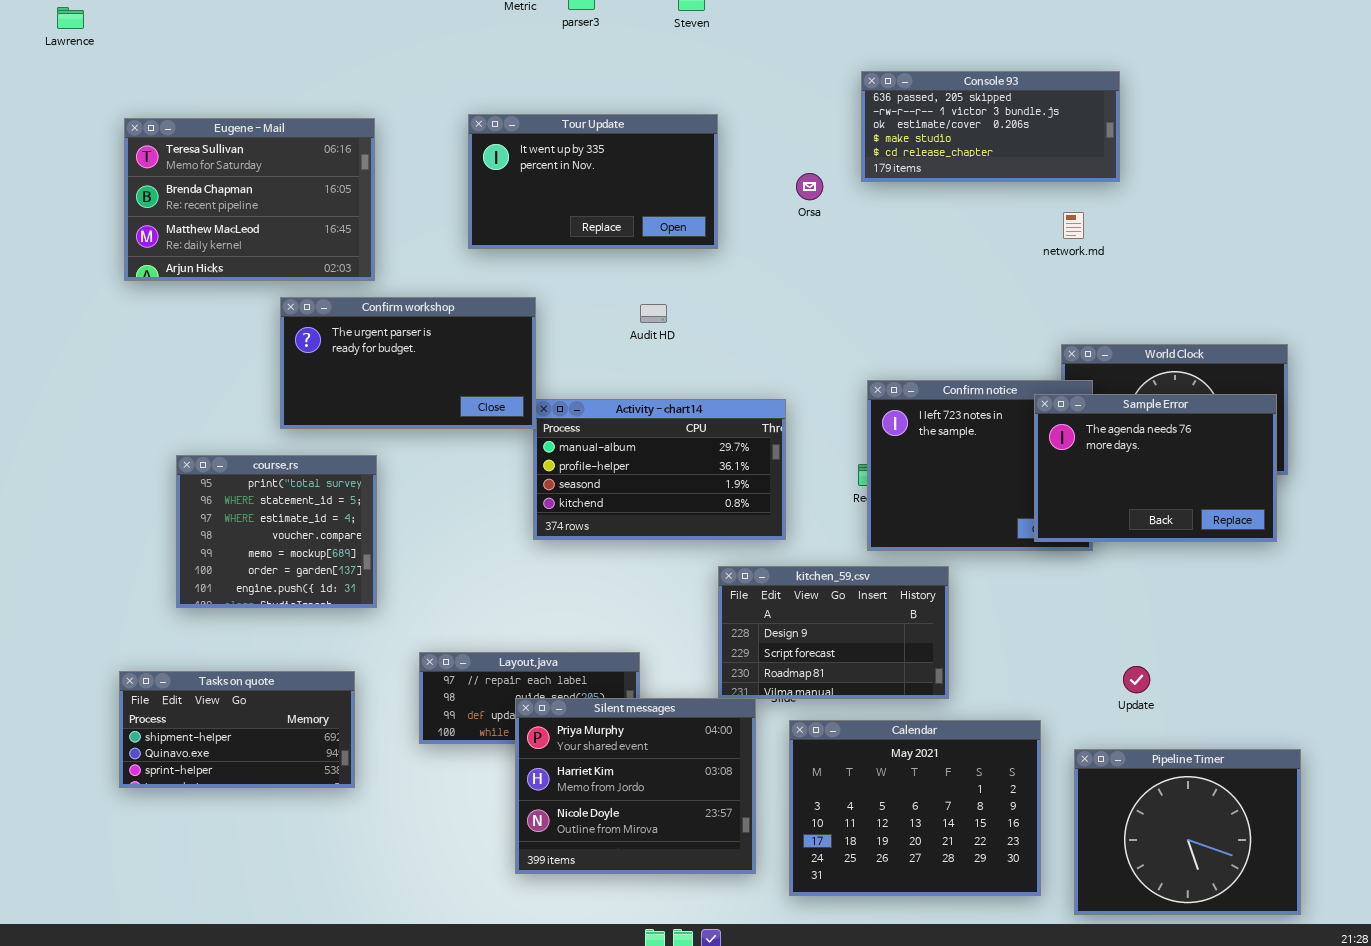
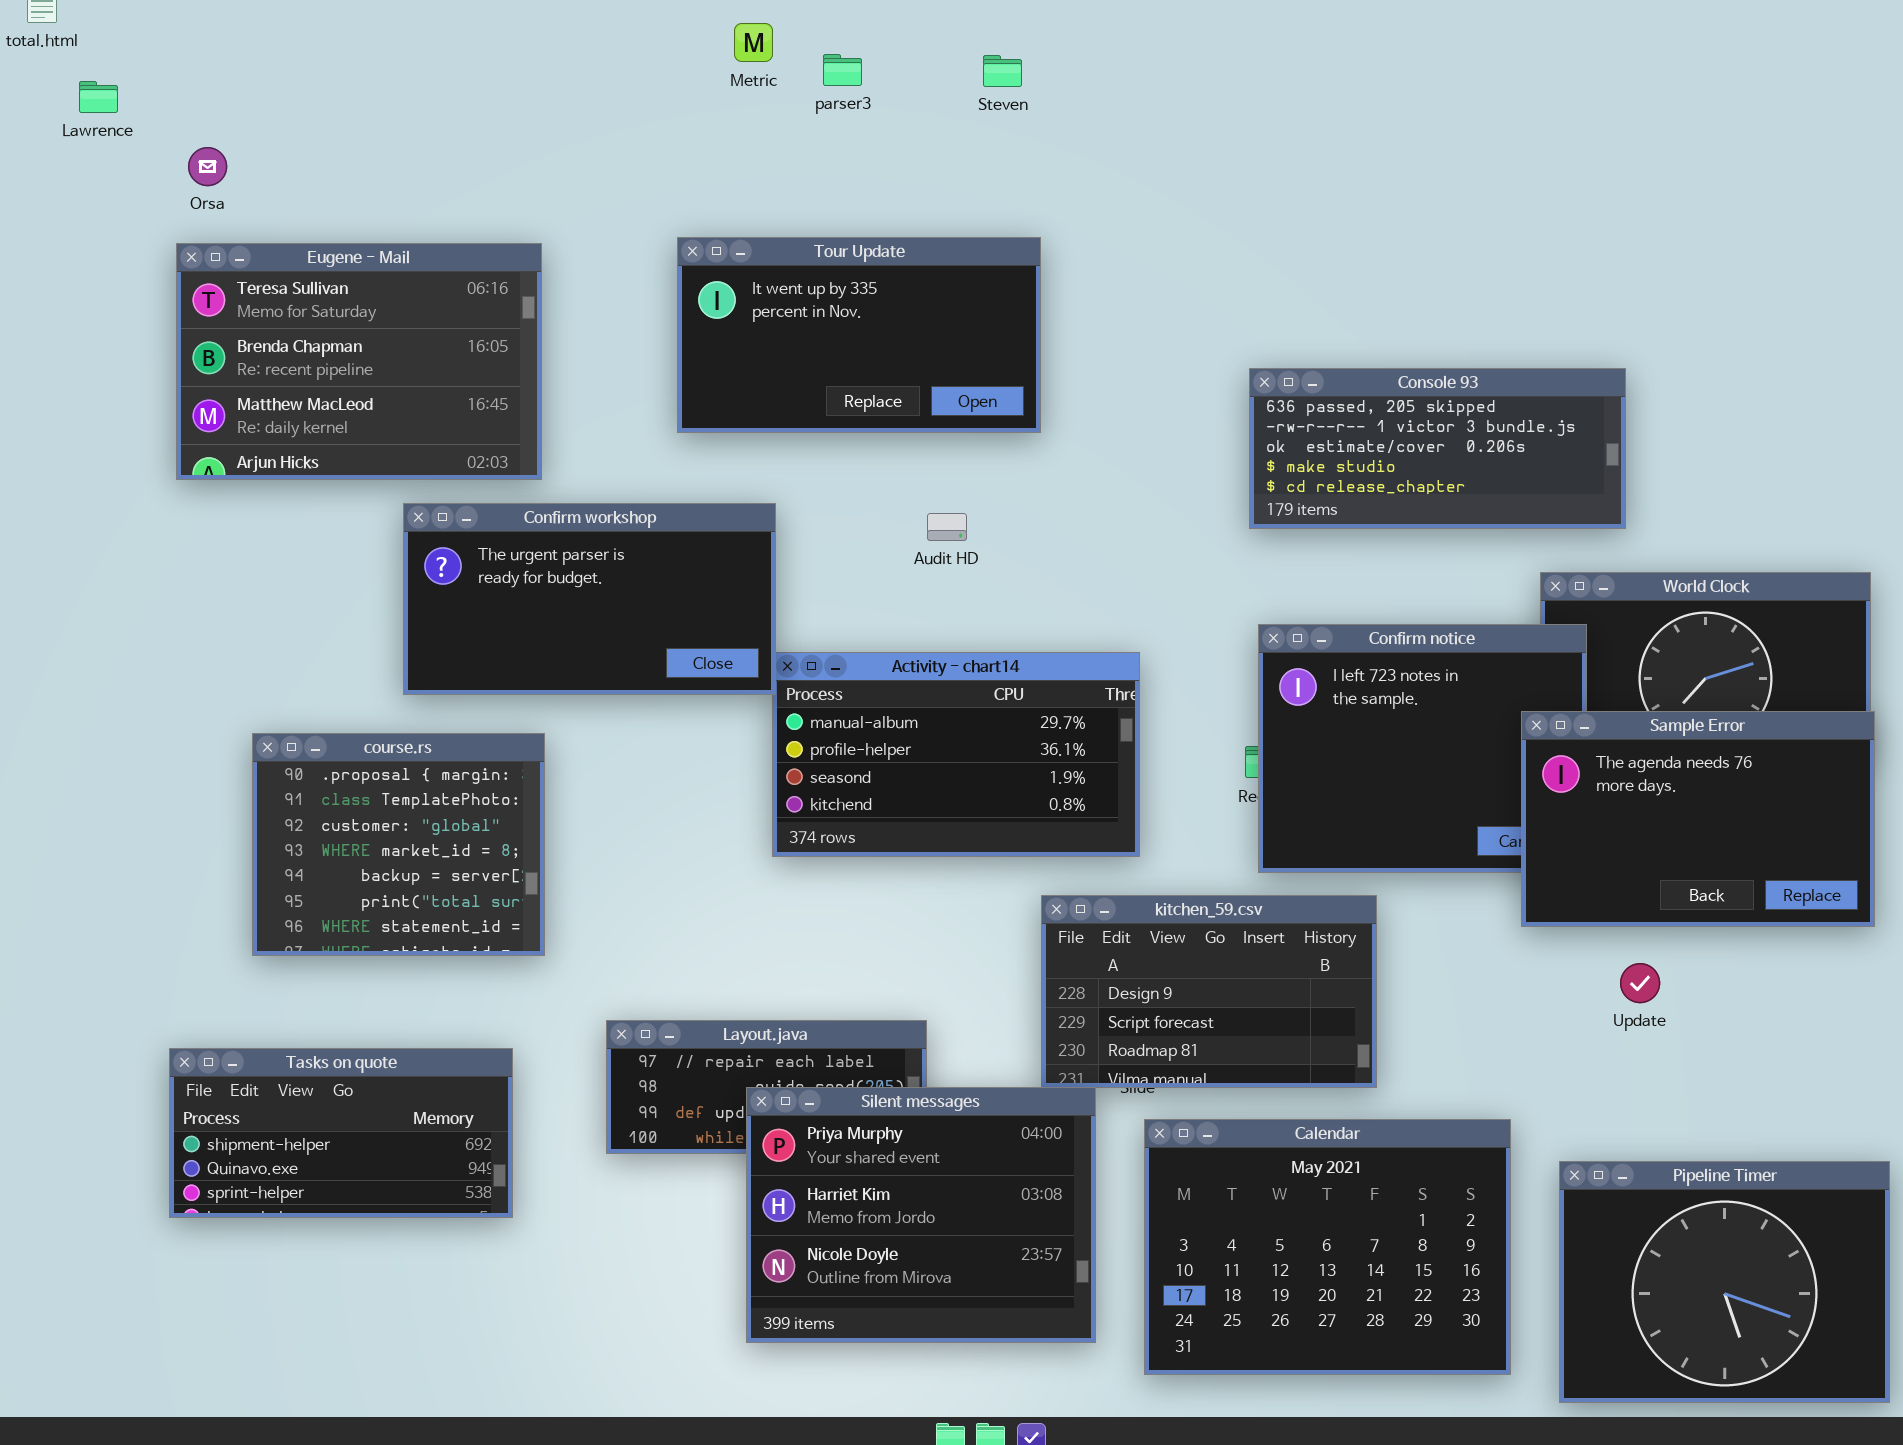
Console 93: [861,71,1120,182] -> [1249,368,1626,529], moved
Orsa: [796,173,823,200] -> [188,147,227,186], moved
Sample Error: [1034,394,1277,542] -> [1521,711,1875,927], moved
course.rs: [176,455,377,608] -> [252,733,545,956], scrolled up 5 rows
Update: [1123,666,1150,693] -> [1620,963,1660,1003], moved

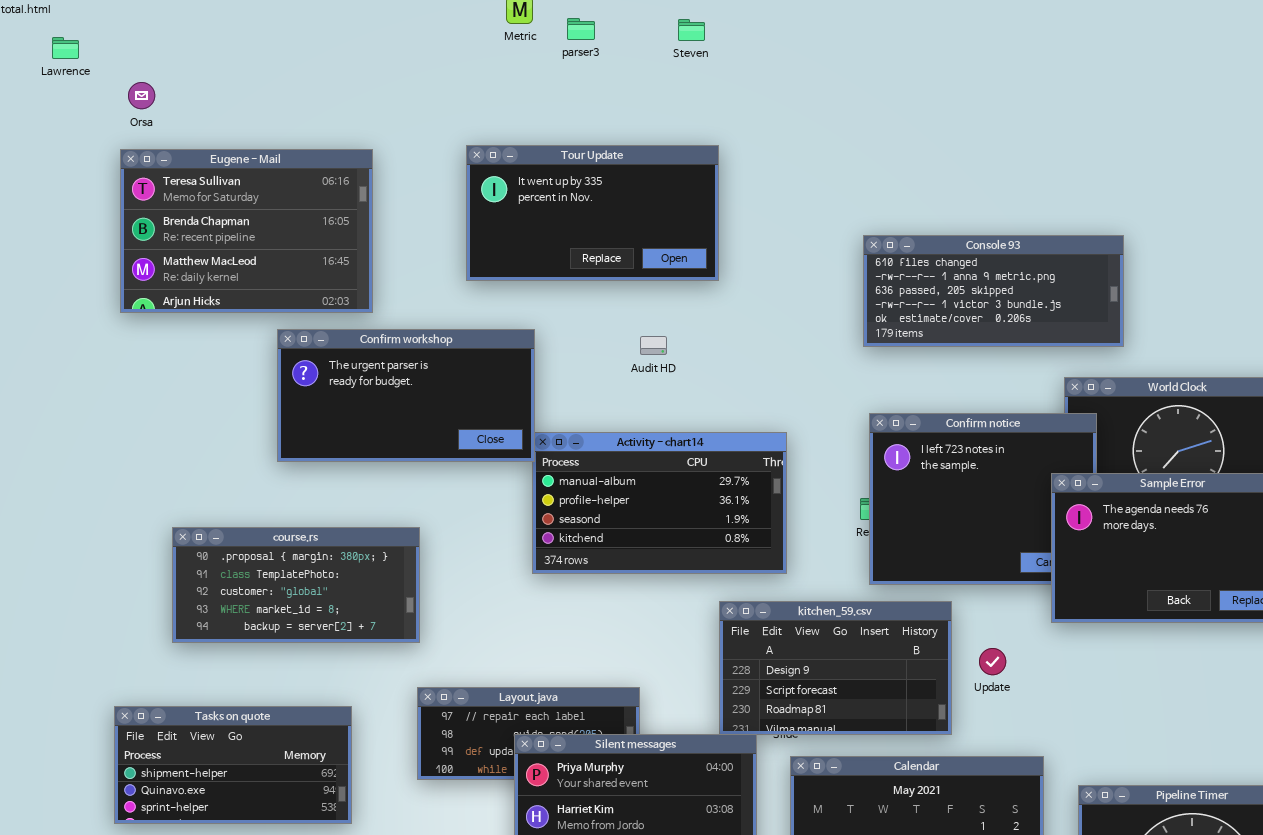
Console 93: [1249,368,1626,529] -> [863,235,1124,347], scrolled up 2 rows
course.rs: [252,733,545,956] -> [172,527,420,643], resized
Update: [1620,963,1660,1003] -> [979,648,1006,675], moved

